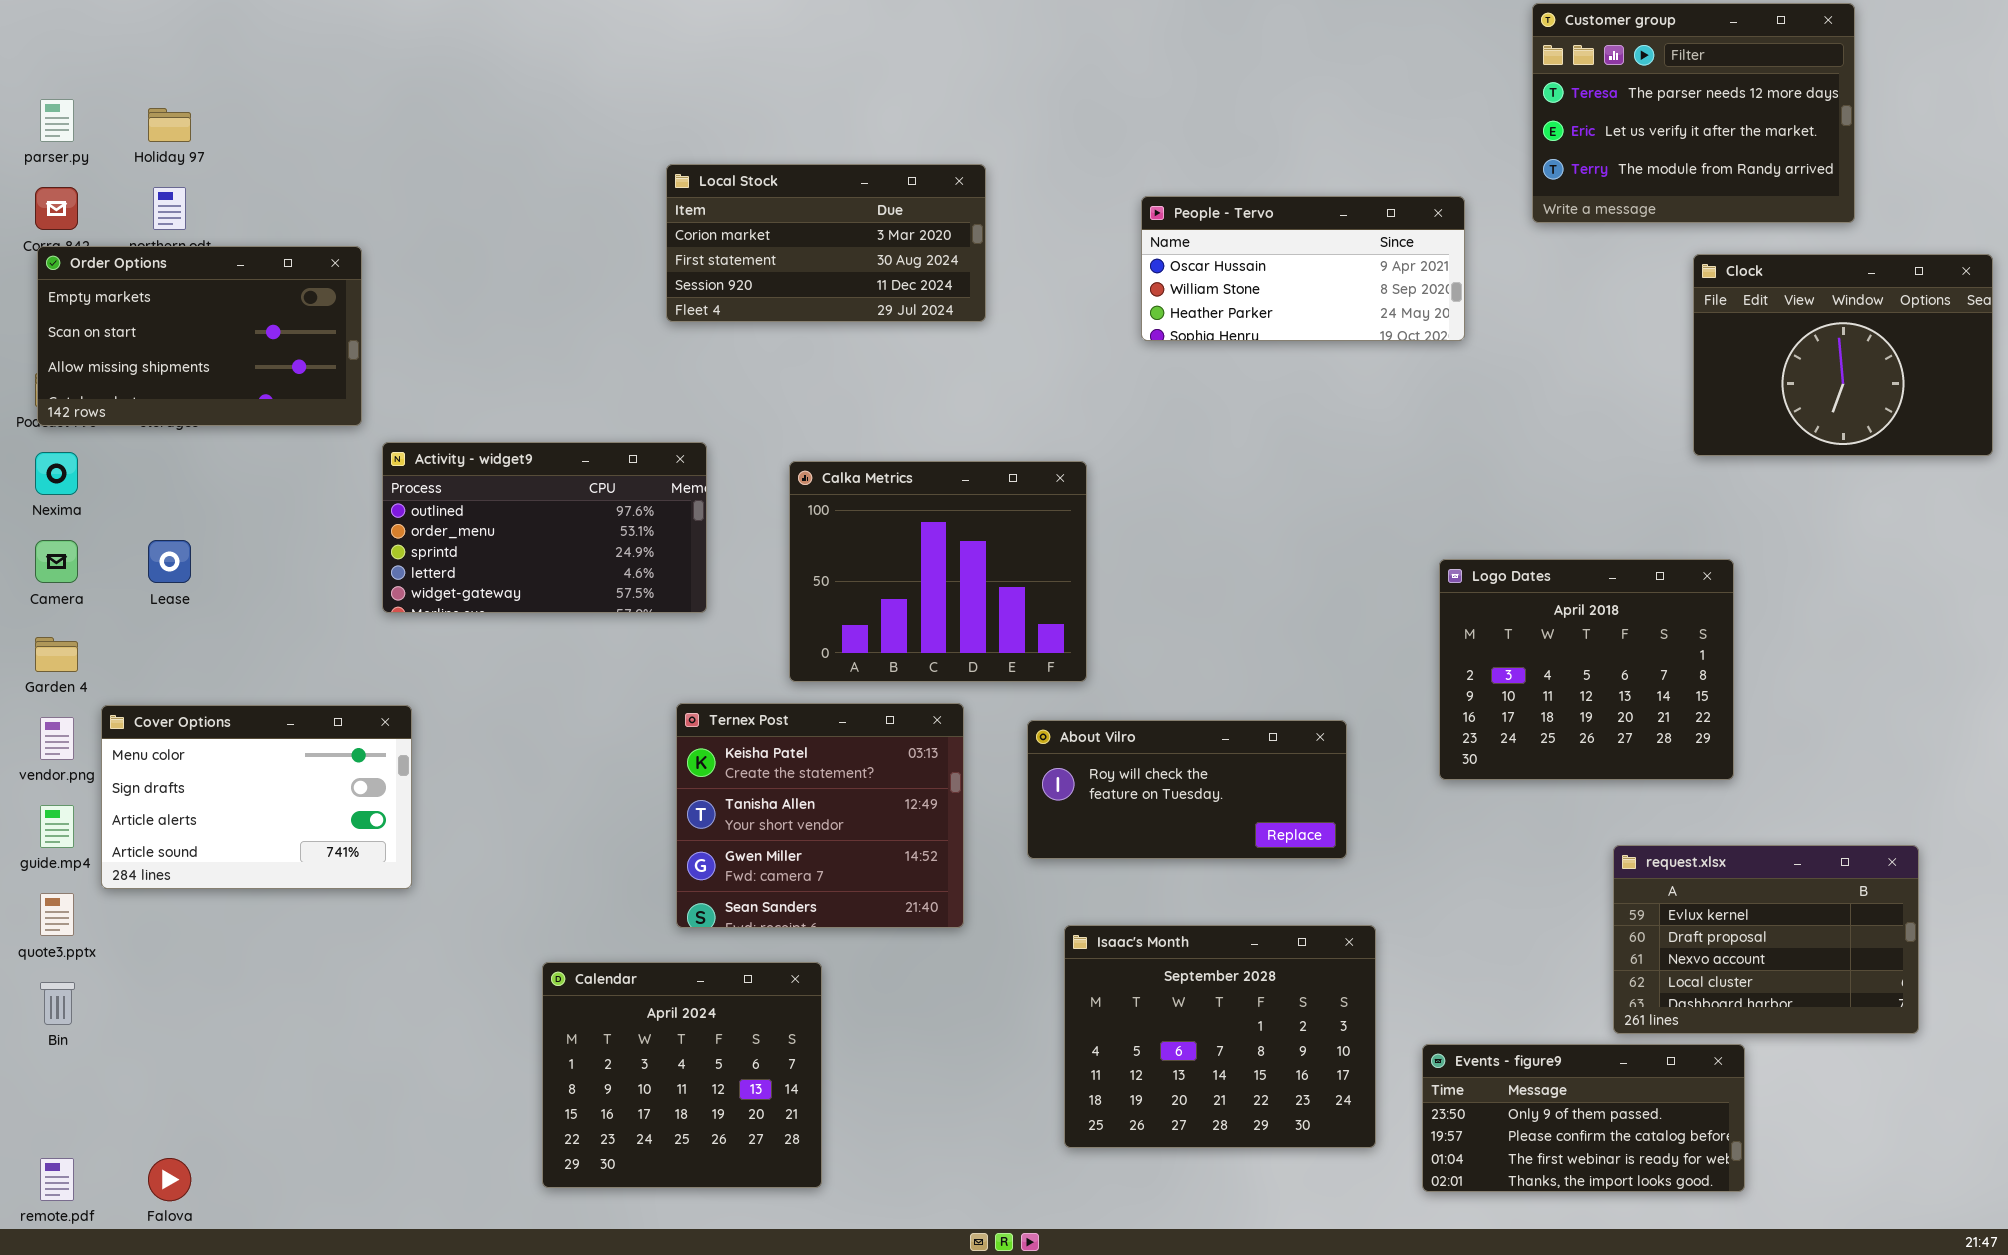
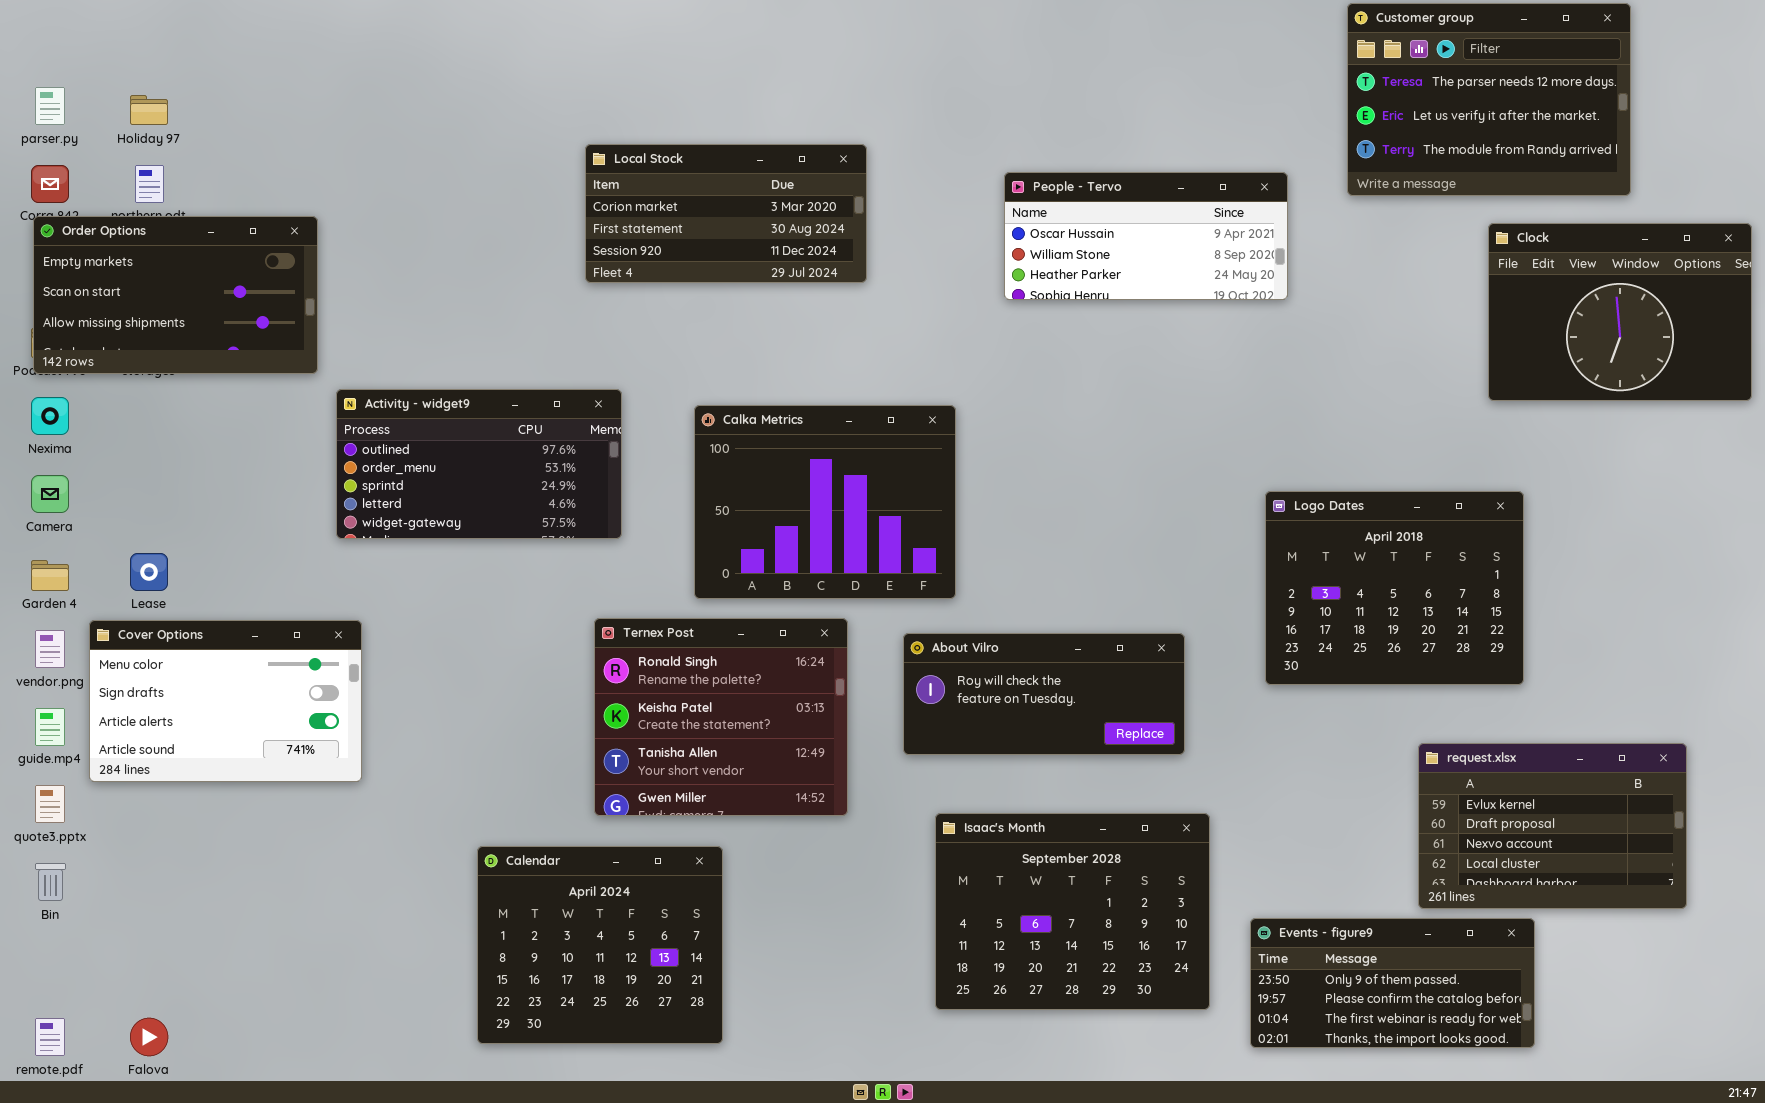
Lease: [148,540,191,583] -> [130,553,168,591], moved
Ternex Post: [676,703,964,928] -> [594,618,848,816], scrolled up 1 row

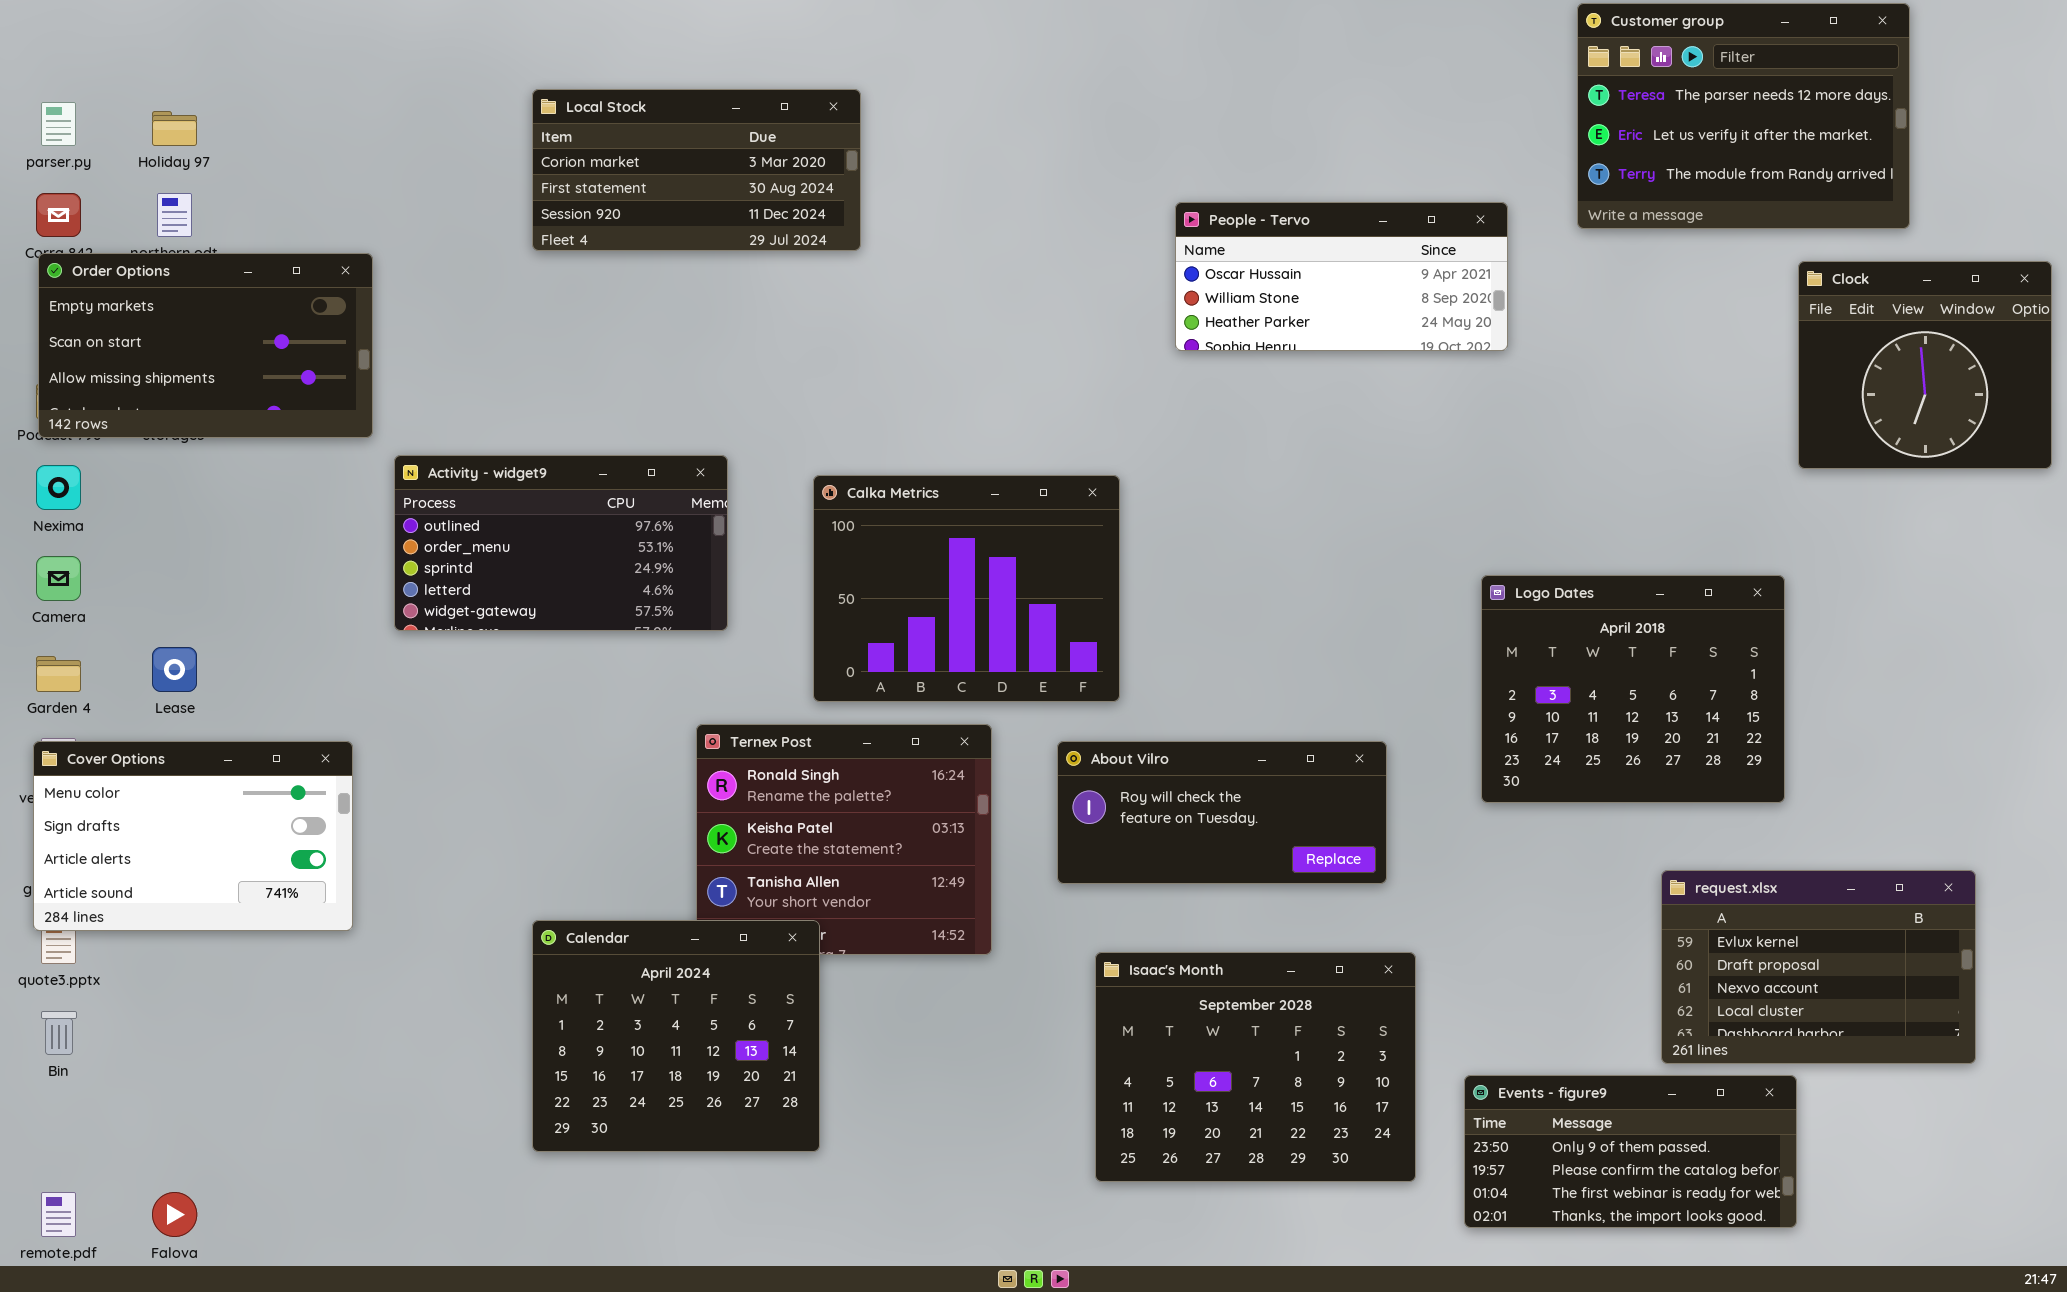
Local Stock: [585,144,867,283] -> [532,89,861,251], moved
Clock: [1488,223,1752,401] -> [1798,261,2052,469], resized
Cover Options: [89,620,362,782] -> [33,741,353,931], moved
Calendar: [477,846,723,1044] -> [532,920,820,1152], moved

